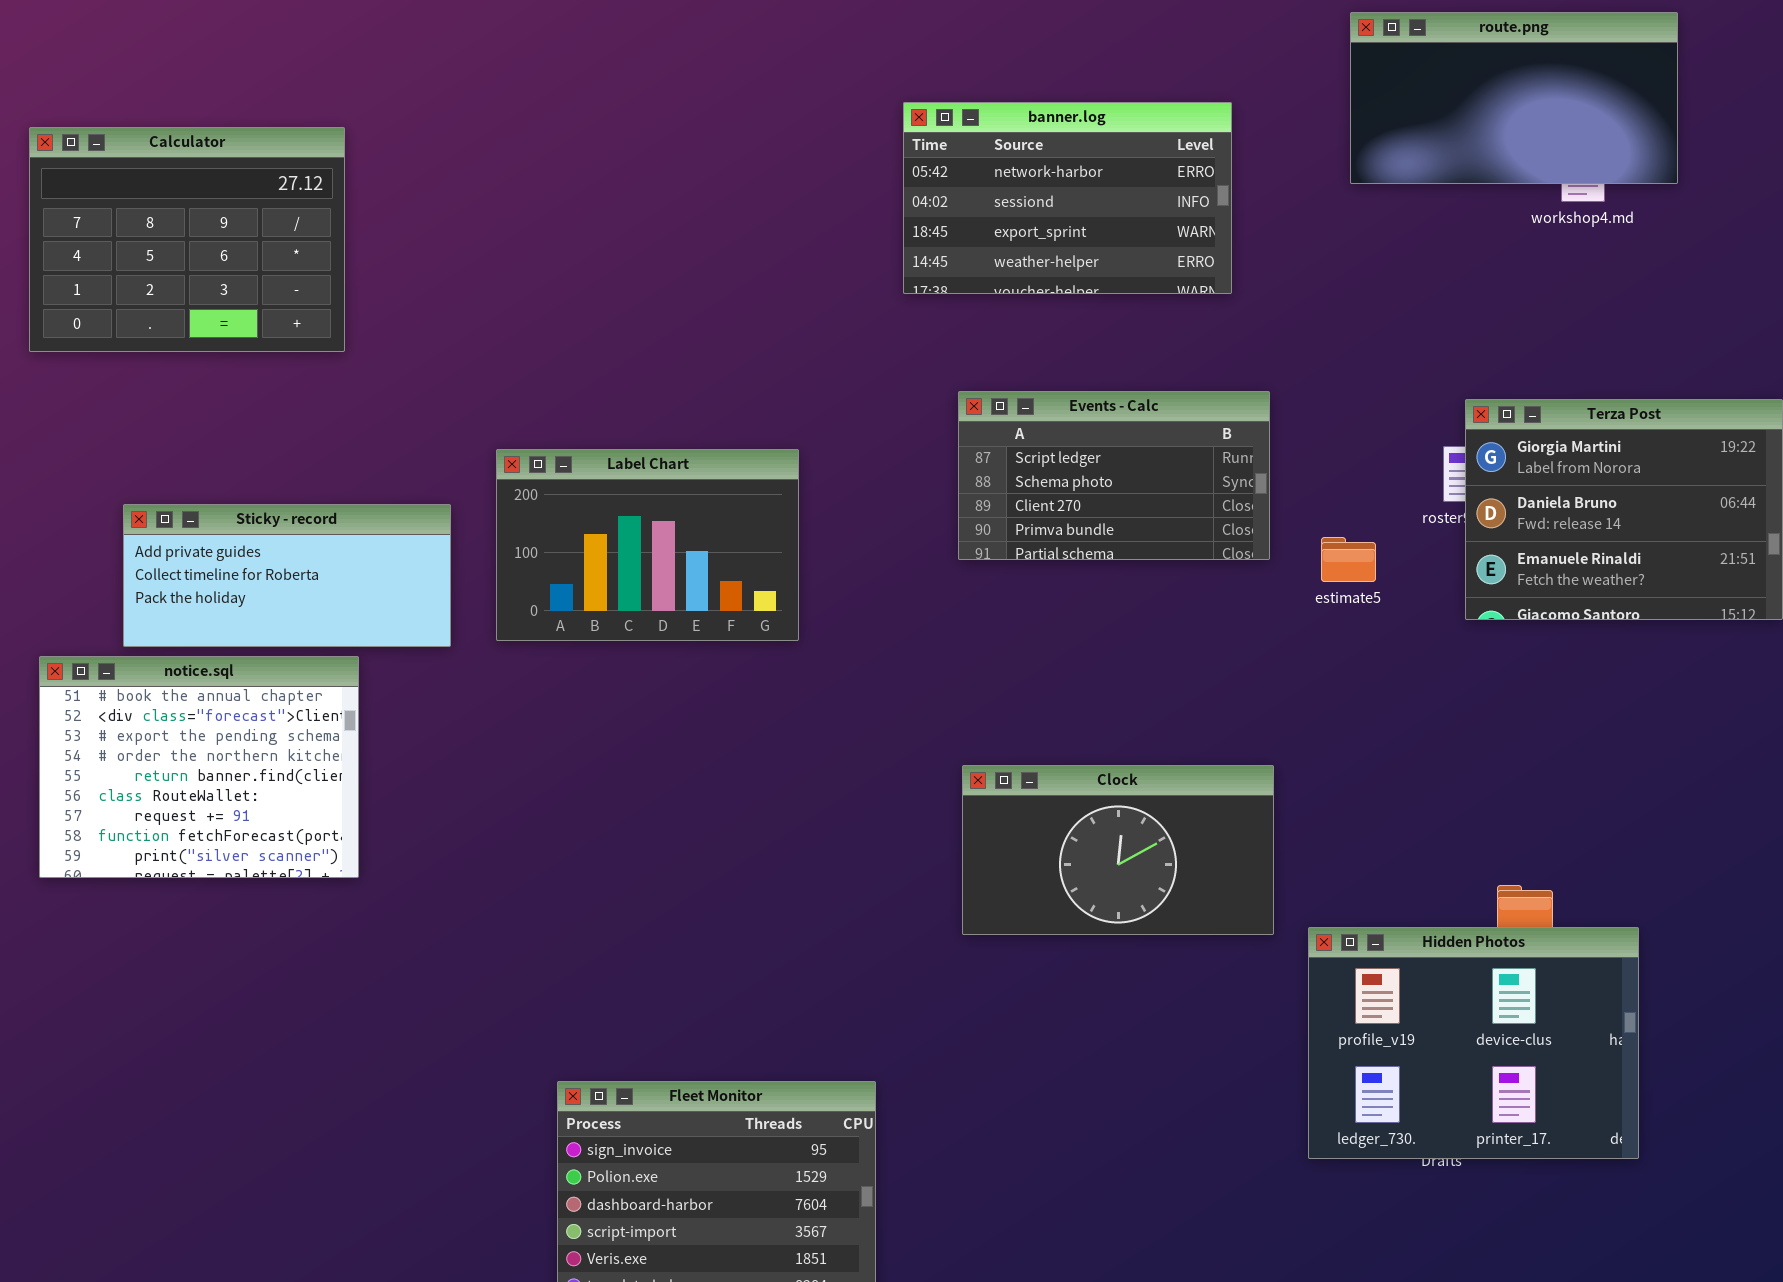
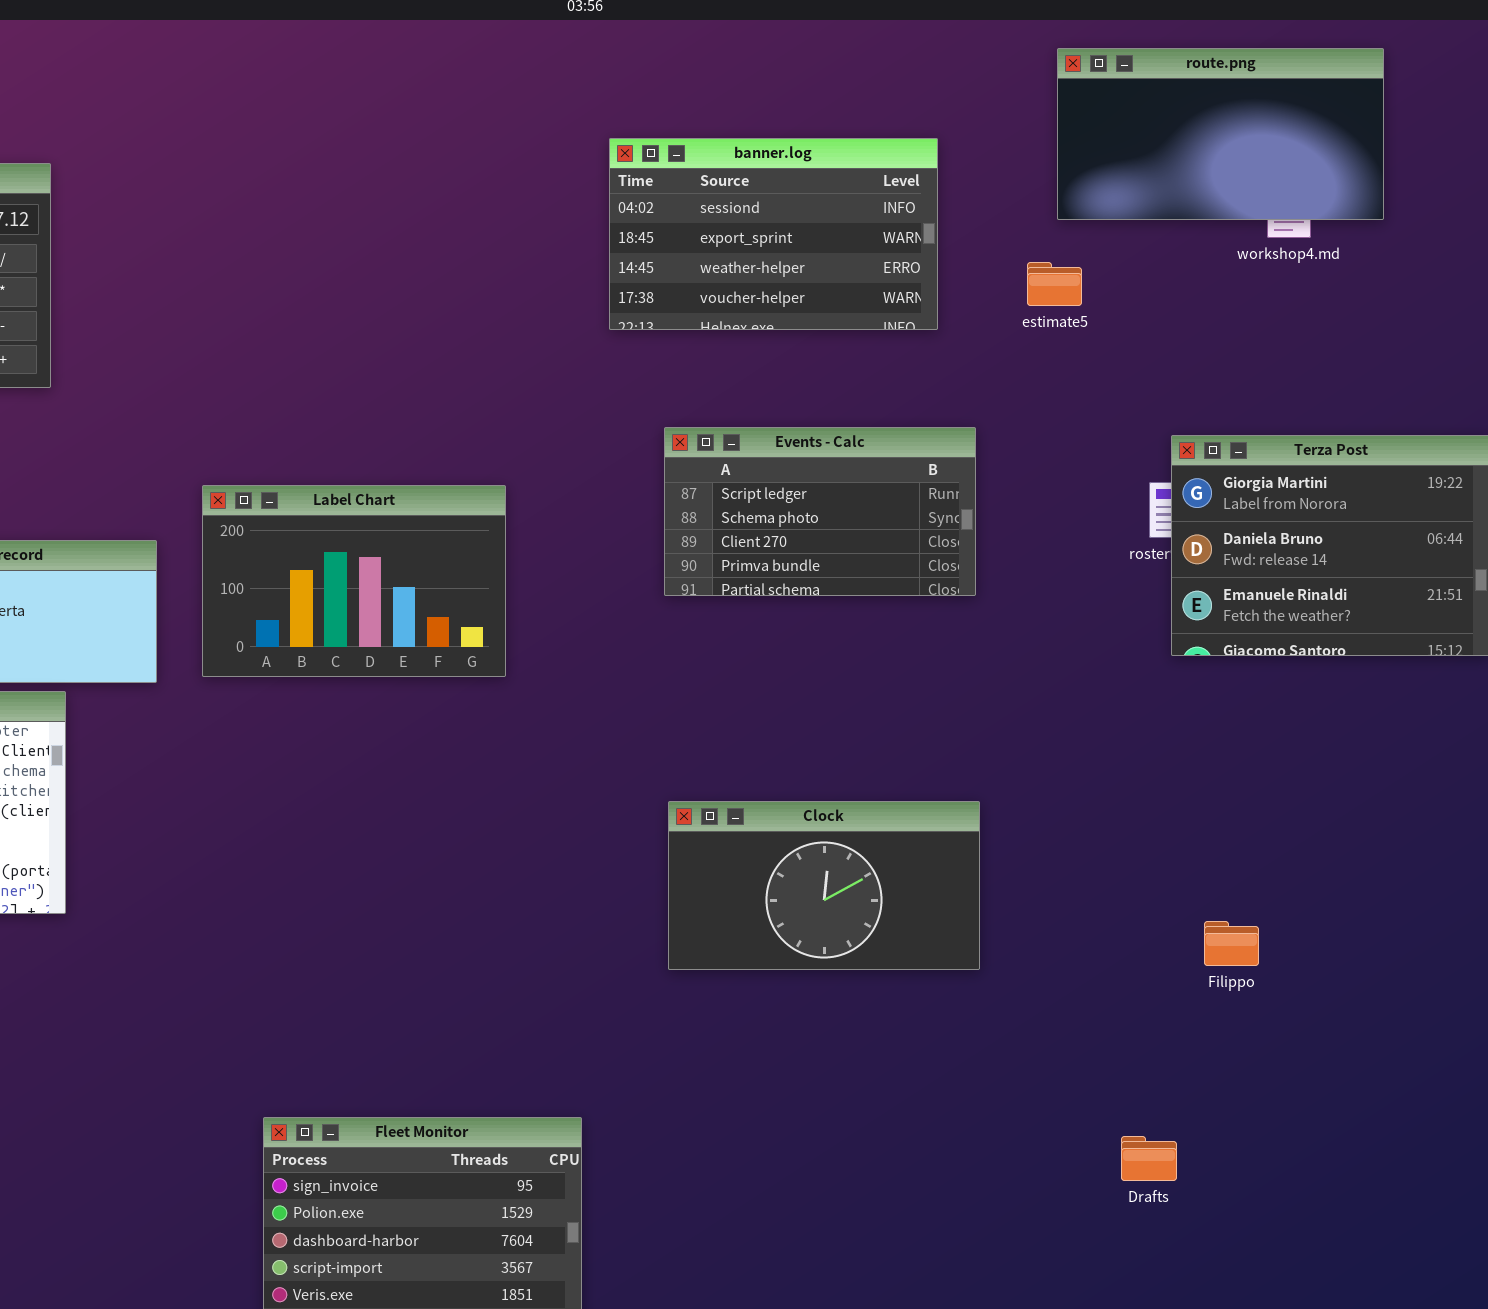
banner.log: [903,102,1232,294] -> [609,138,938,330], scrolled down 1 row
estimate5: [1321,537,1376,582] -> [1027,262,1082,306], moved
Hidden Photos: [1308,927,1639,1159] -> none, closed

